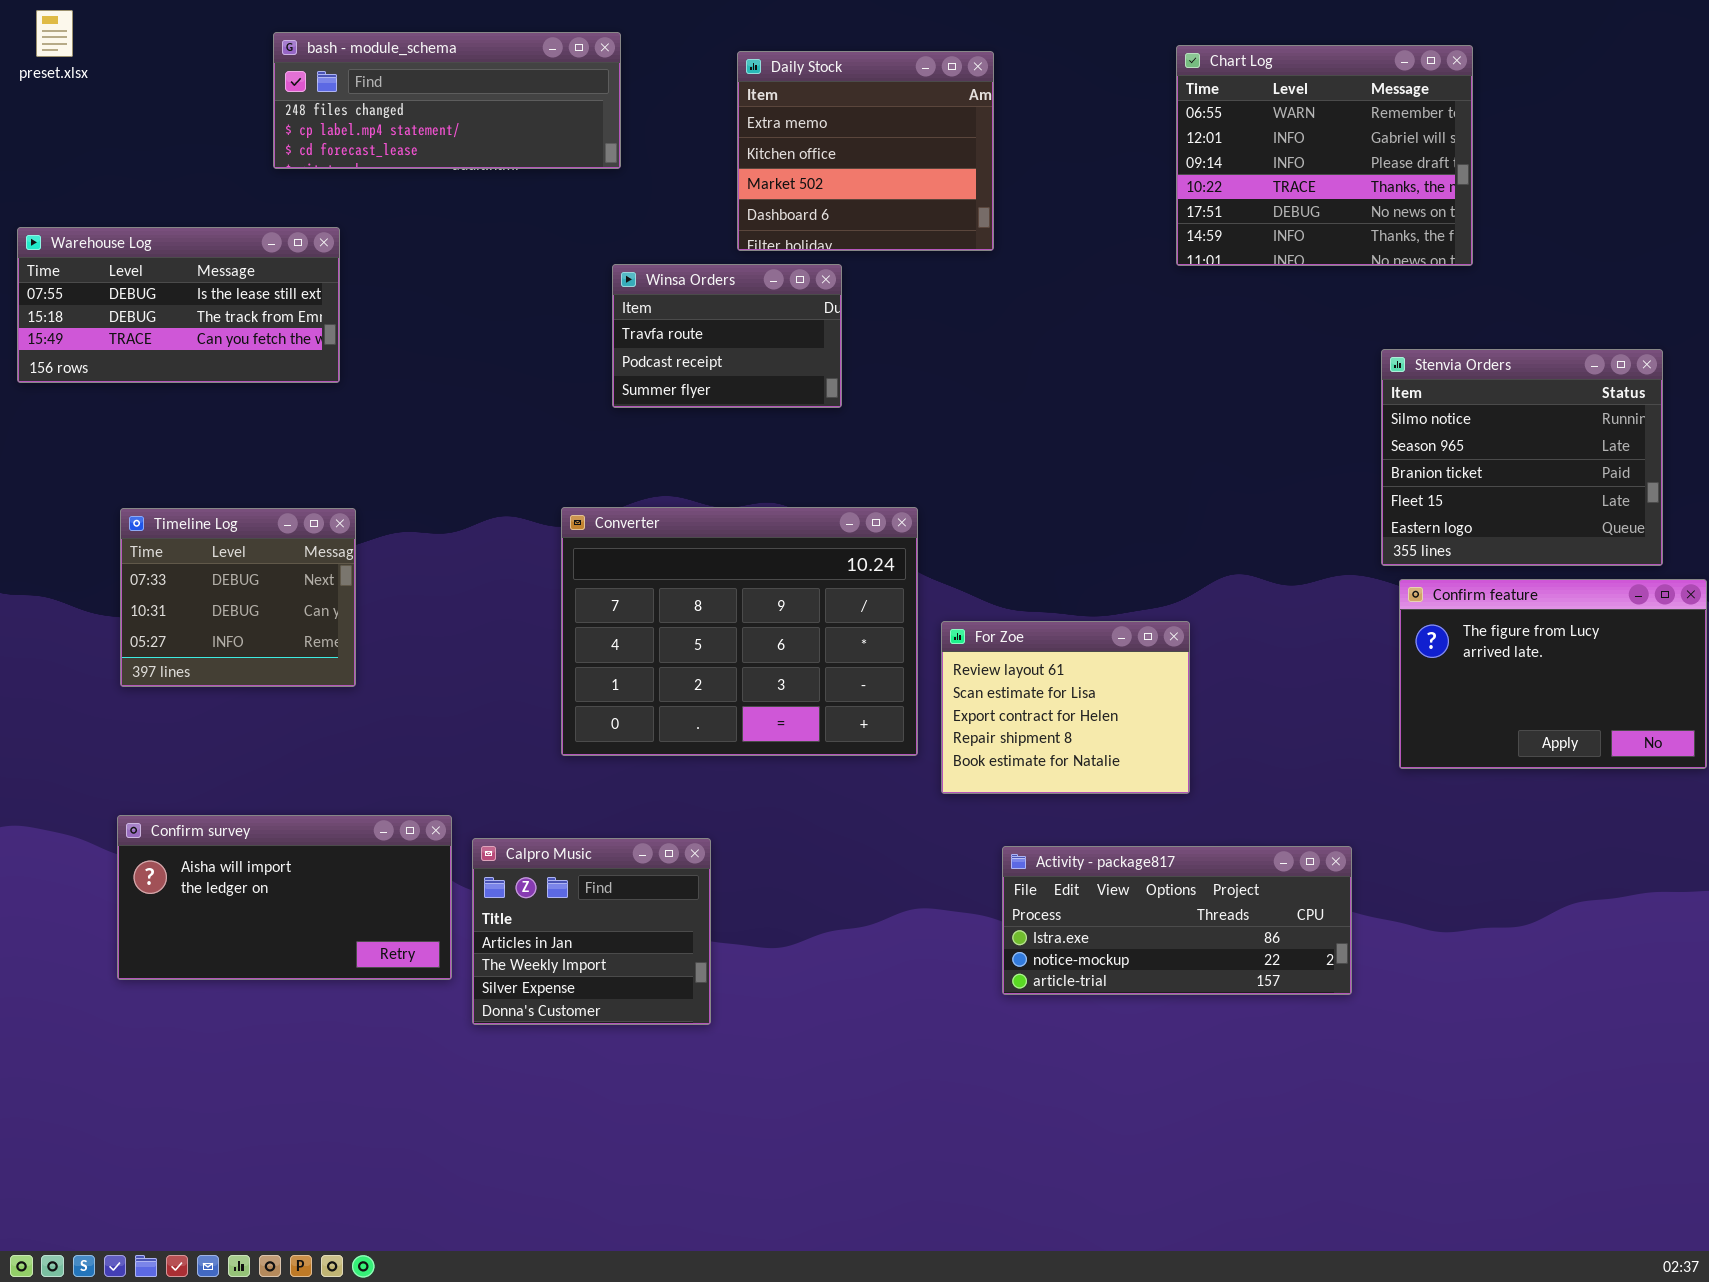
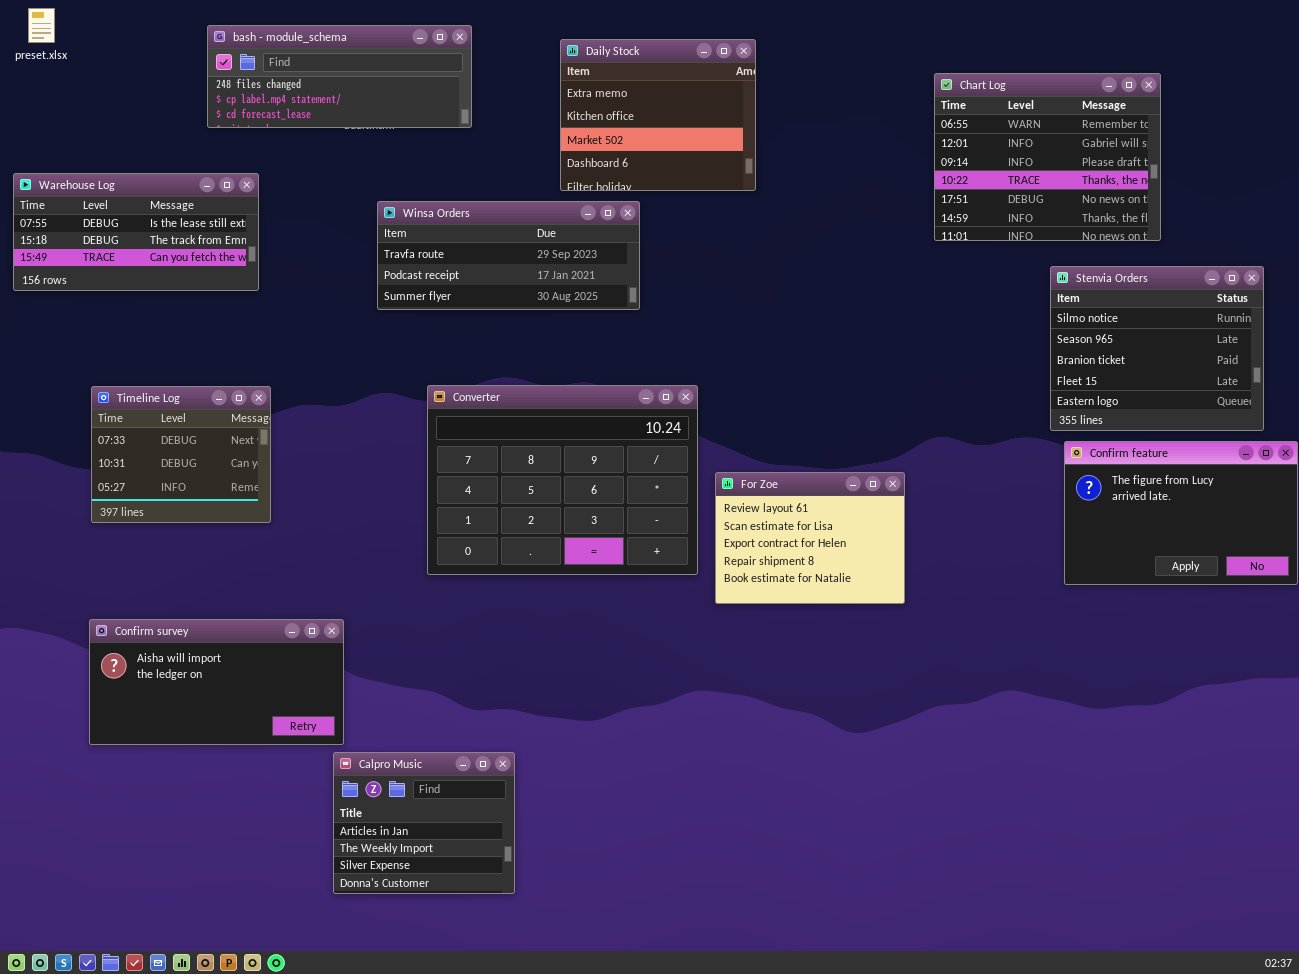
Chart Log: [1176,45,1473,266] -> [934,73,1161,241], moved
Winsa Orders: [612,264,842,408] -> [377,201,640,310], resized
Calpro Music: [472,838,711,1025] -> [333,752,515,894], moved
Activity - package817: [1002,846,1352,995] -> none, closed

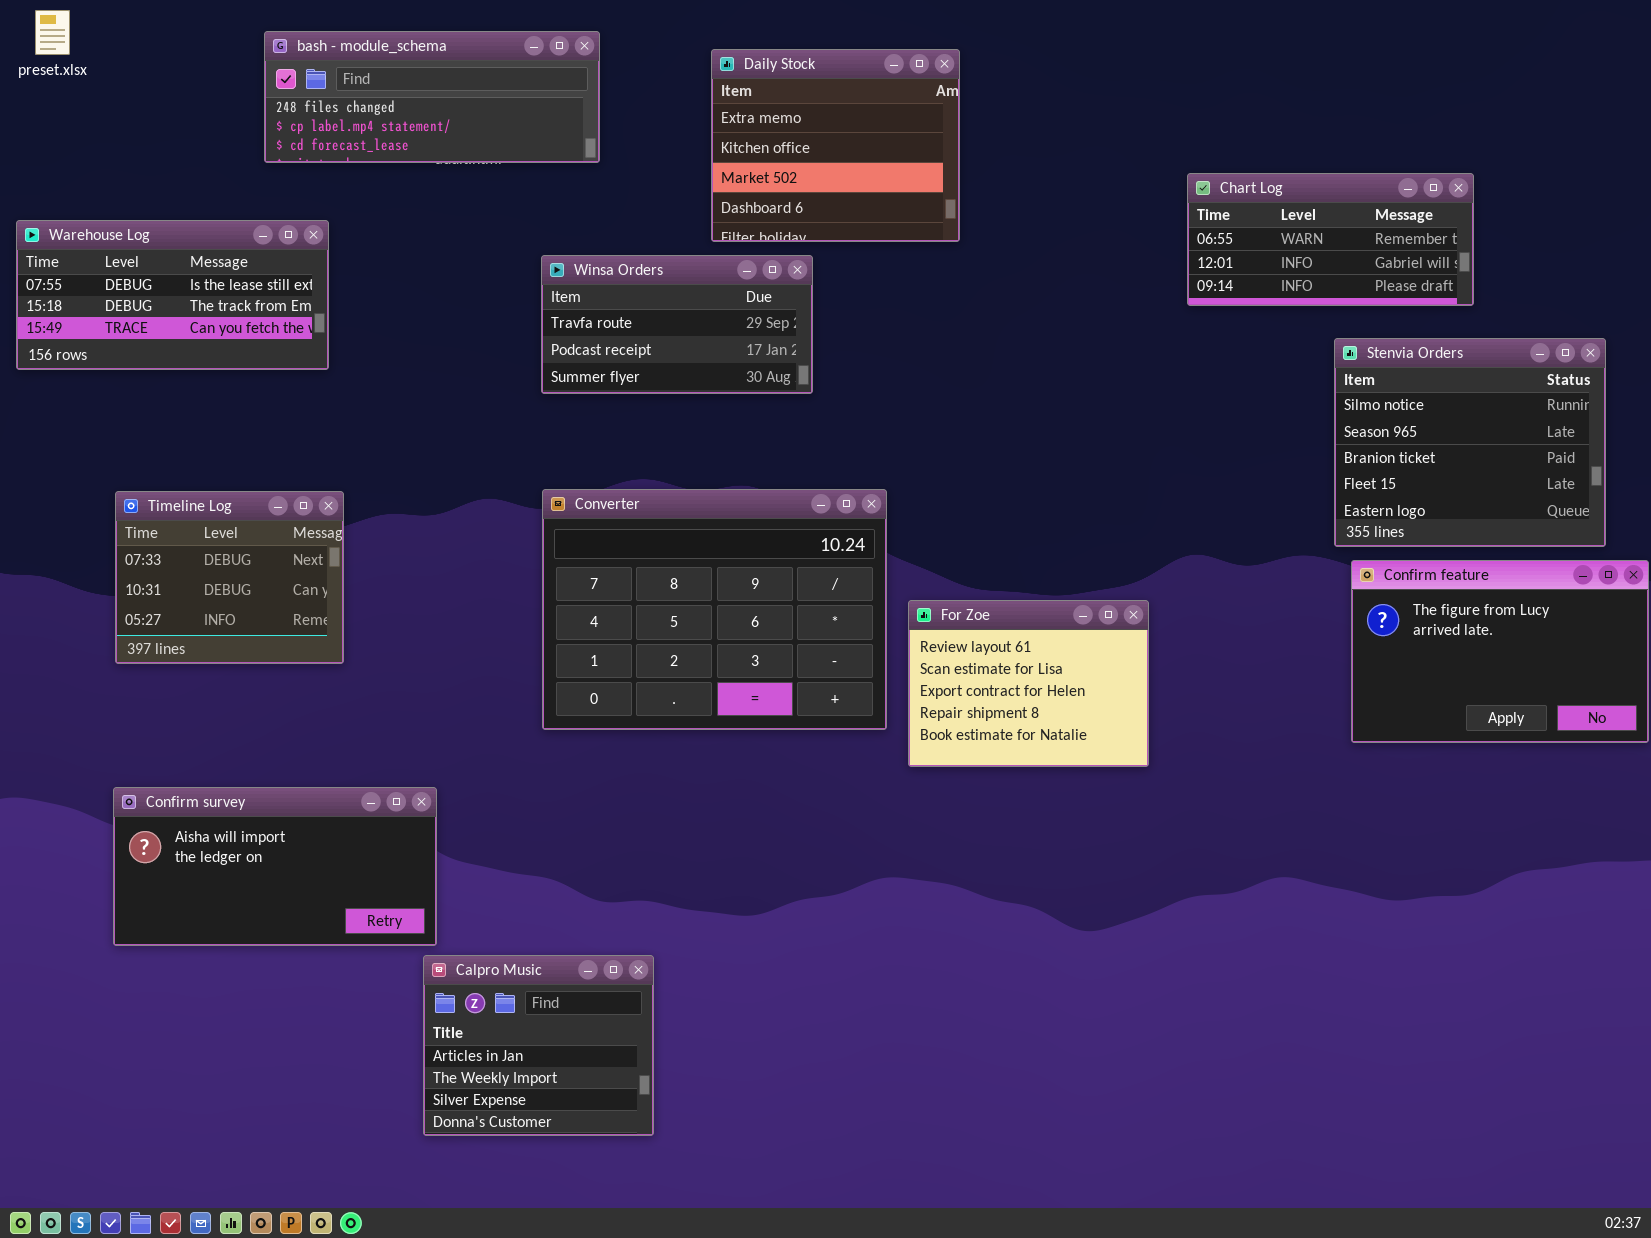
Chart Log: [934,73,1161,241] -> [1187,173,1474,306], resized
Winsa Orders: [377,201,640,310] -> [541,255,813,394], resized

